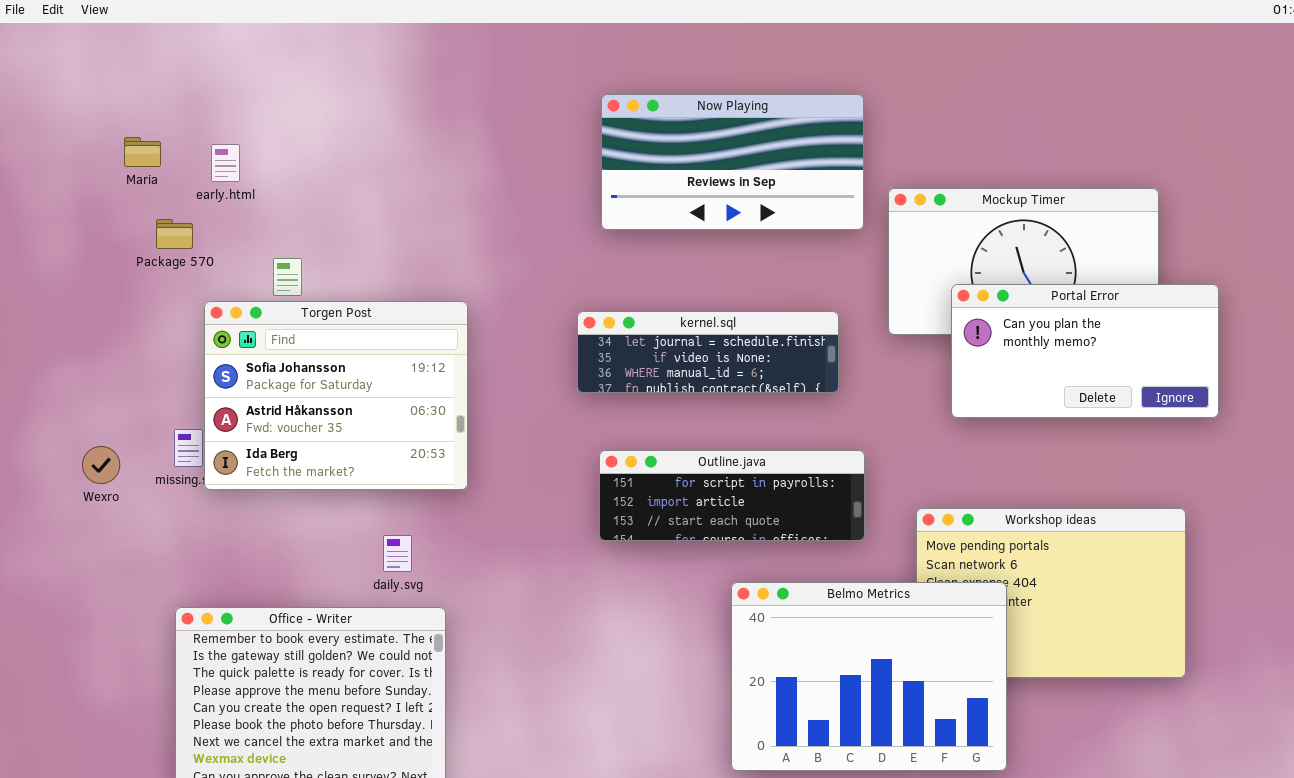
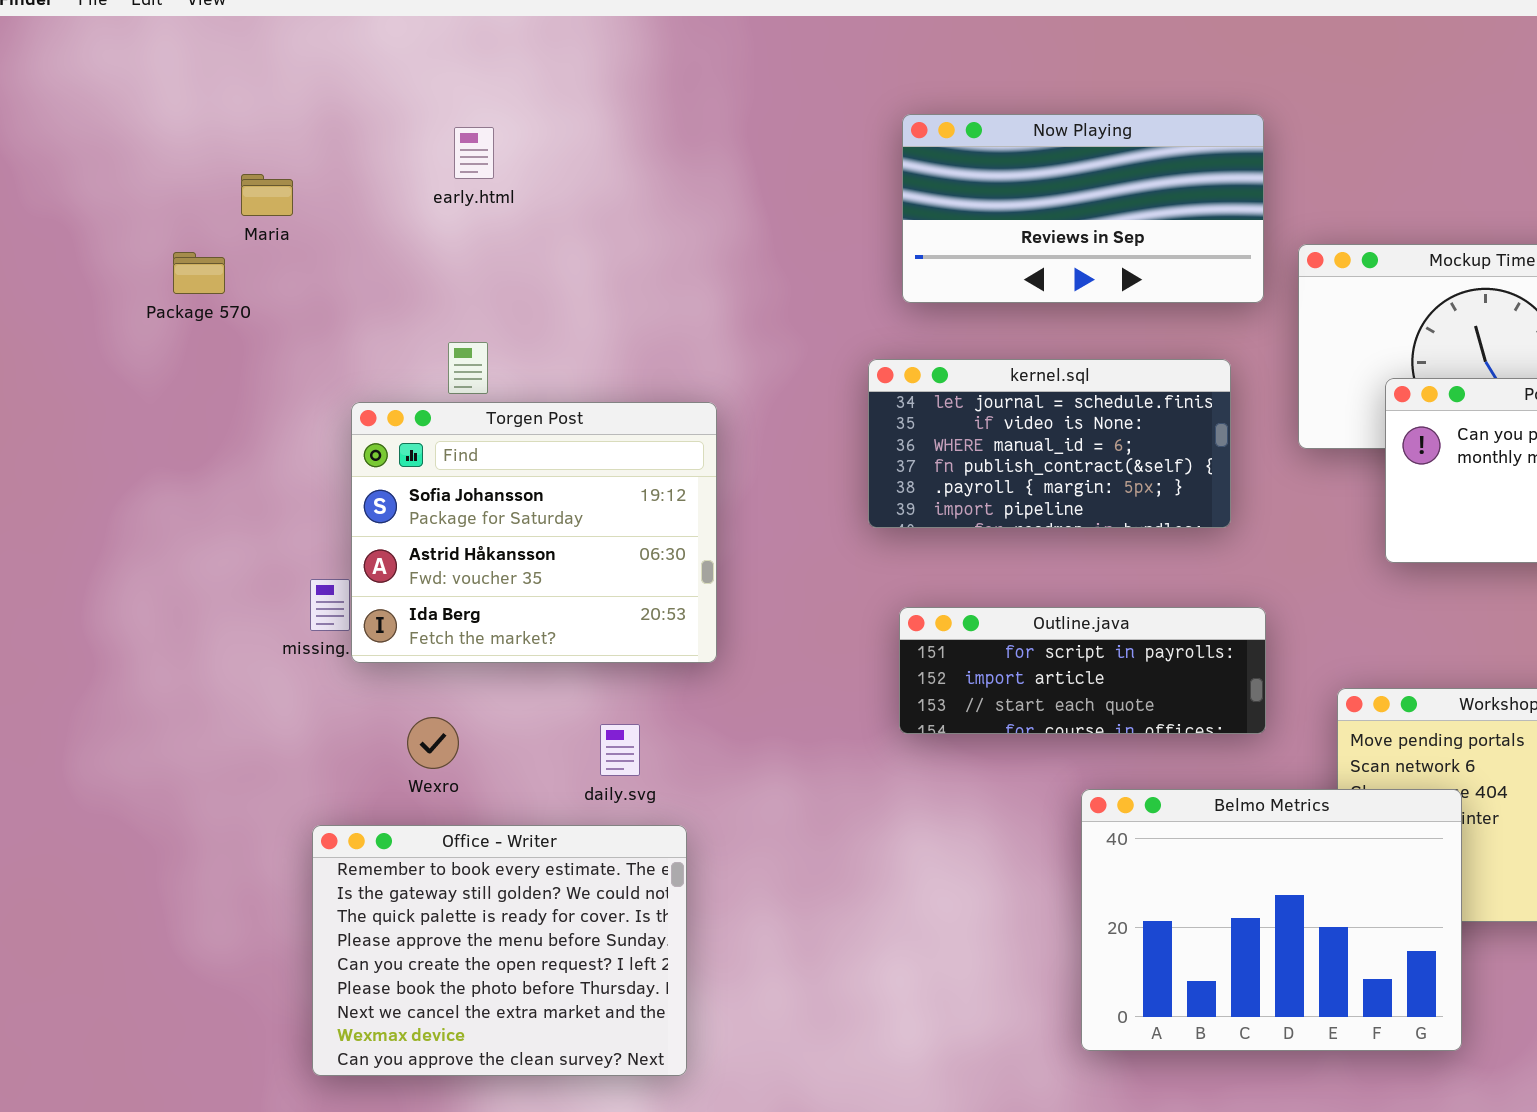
early.html: [211,144,240,182] -> [454,127,494,179], moved
Package 570: [156,219,193,249] -> [173,252,225,294], moved
kernel.sql: [577,311,839,393] -> [868,359,1231,528], resized
Wexro: [82,446,120,484] -> [407,717,459,769], moved

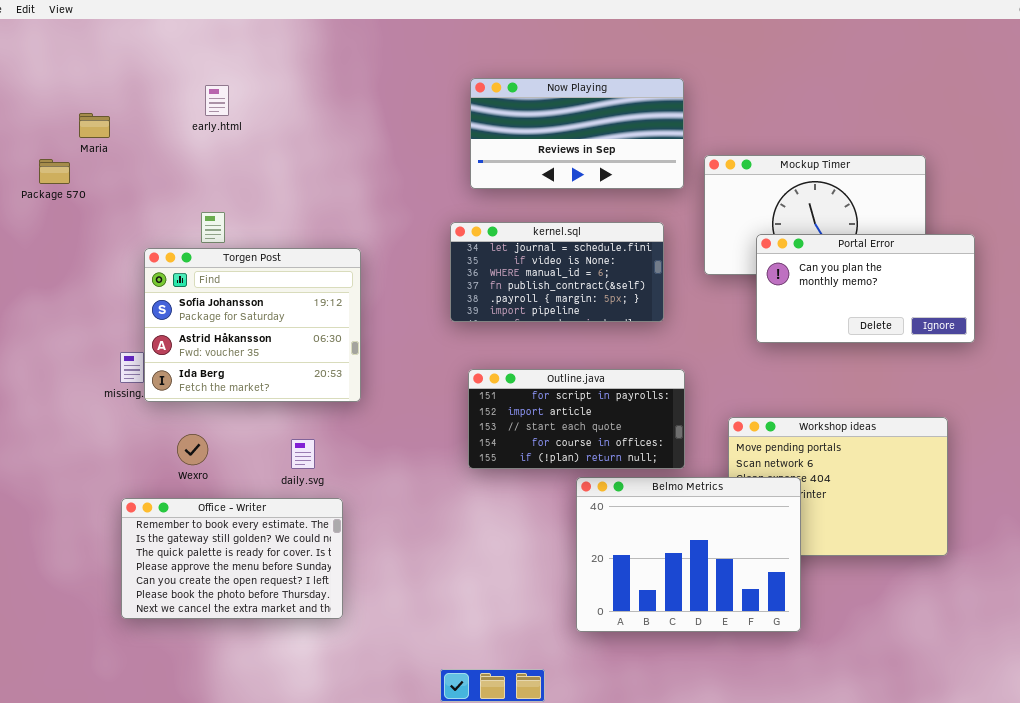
Outline.java: [899,607,1266,734] -> [468,369,685,469], resized
Office - Writer: [312,825,687,1076] -> [121,498,343,619], resized

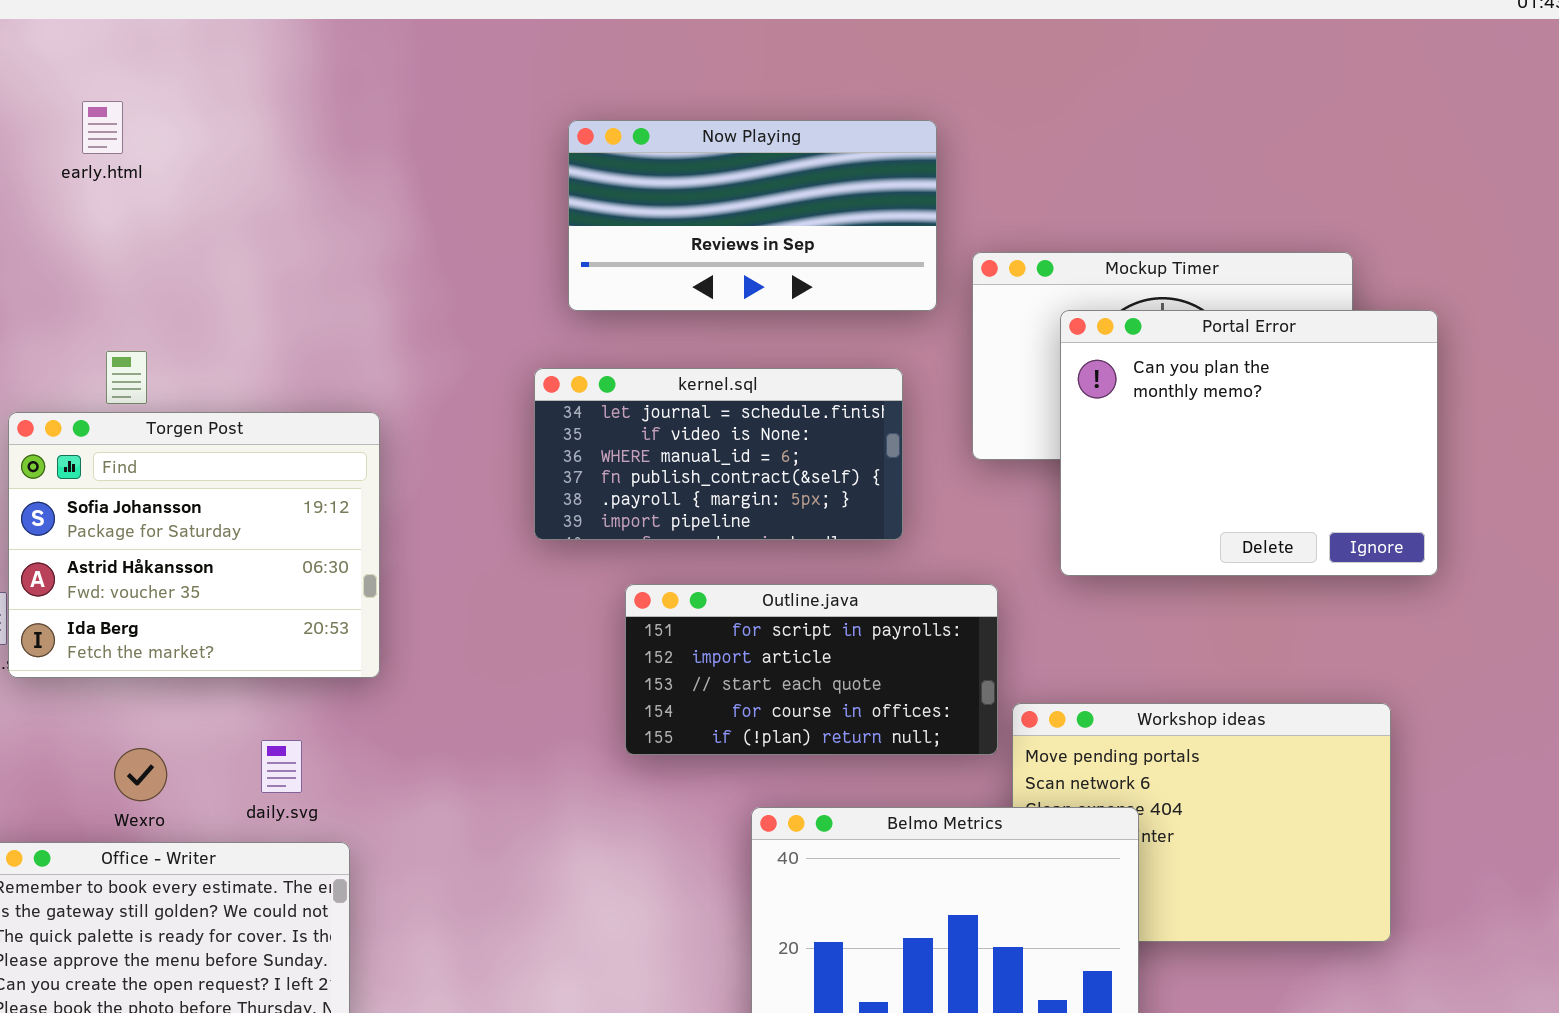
early.html: [205,85,229,116] -> [82,101,123,154], moved
Portal Error: [756,234,975,343] -> [1060,310,1438,576], resized
Outline.java: [468,369,685,469] -> [625,584,998,755], moved
Wexro: [177,434,208,465] -> [114,748,167,801], moved

